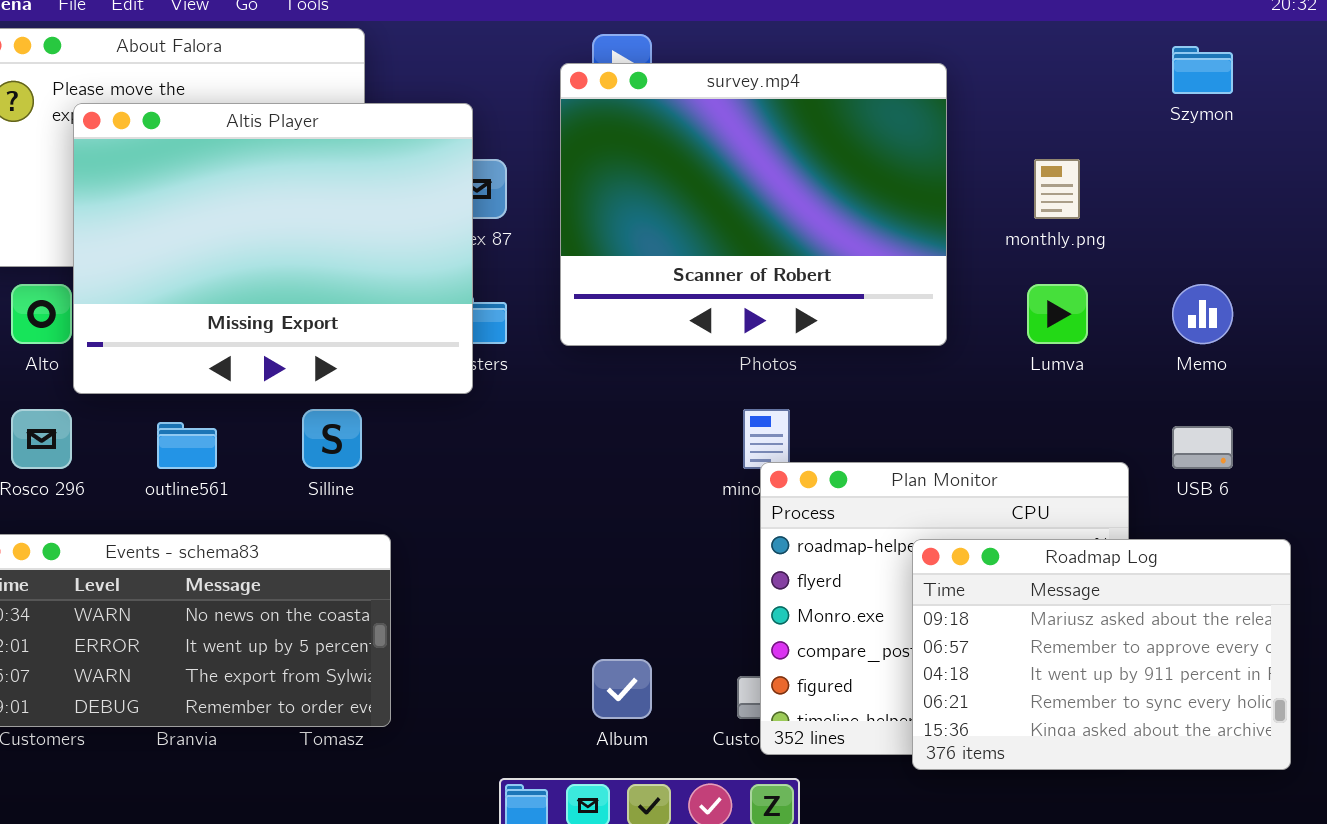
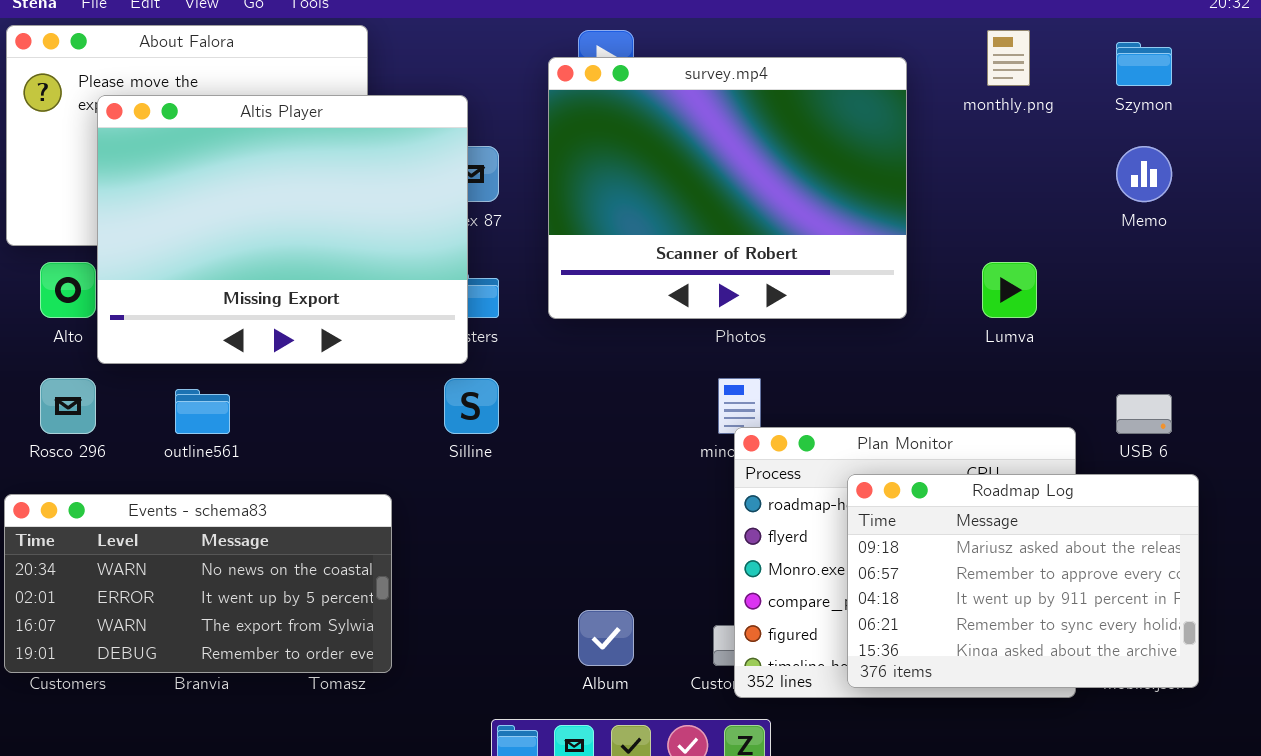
monthly.png: [1034,159,1080,219] -> [987,30,1030,86], moved
Memo: [1172,284,1233,344] -> [1116,146,1172,202], moved
Silline: [302,409,362,469] -> [444,378,499,434], moved
Roadmap Log: [912,539,1291,770] -> [847,474,1199,688], moved

